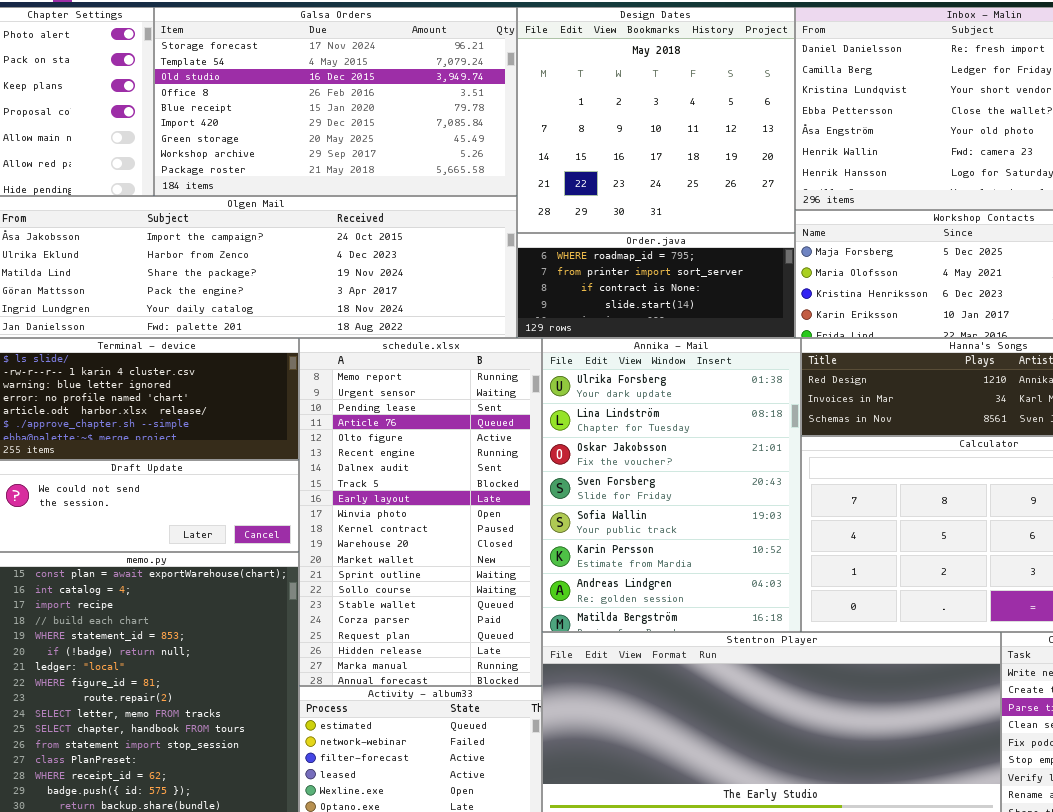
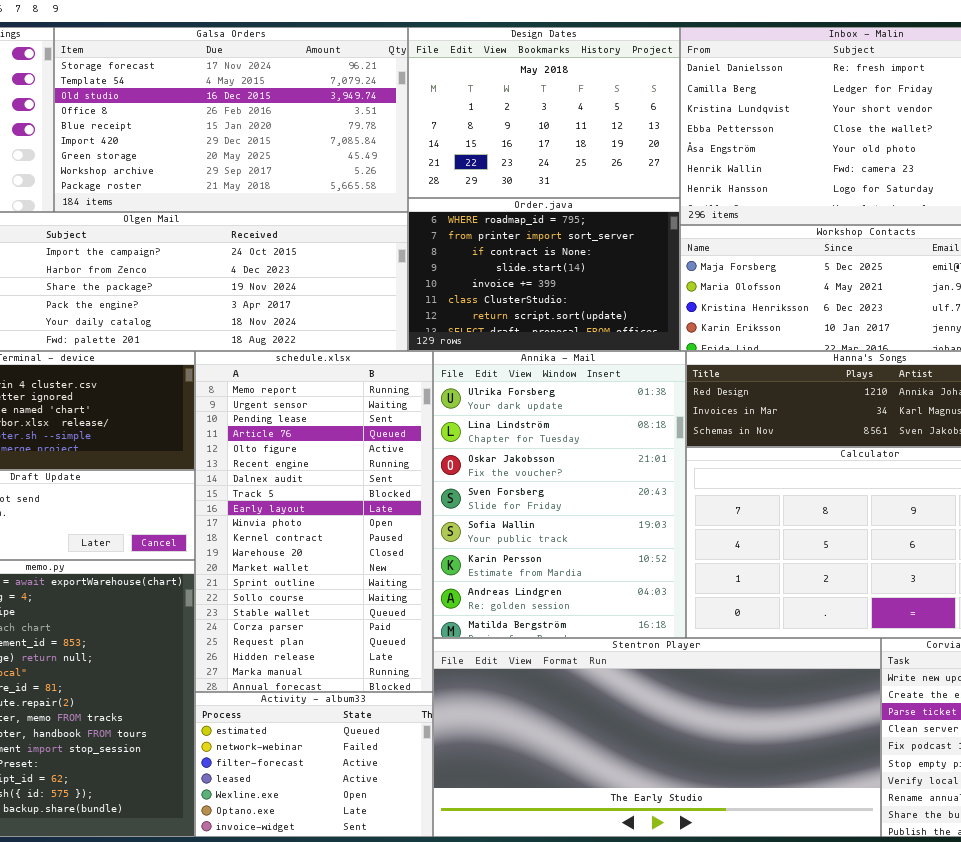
Design Dates: [517,7,795,233] -> [408,27,680,198], resized
Order.java: [517,233,795,338] -> [408,198,680,351], resized

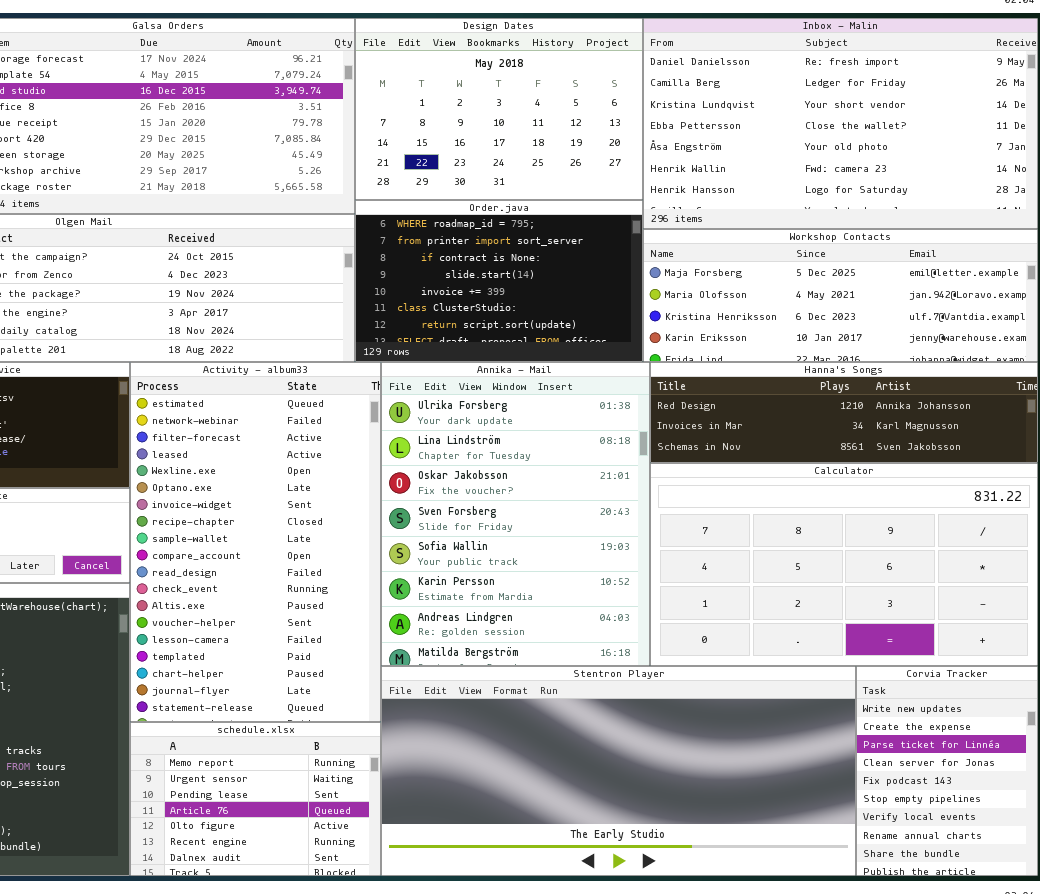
schedule.xlsx: [195,351,433,692] -> [130,722,381,876], moved, resized
Activity - album33: [195,692,433,837] -> [130,362,381,722], moved, resized

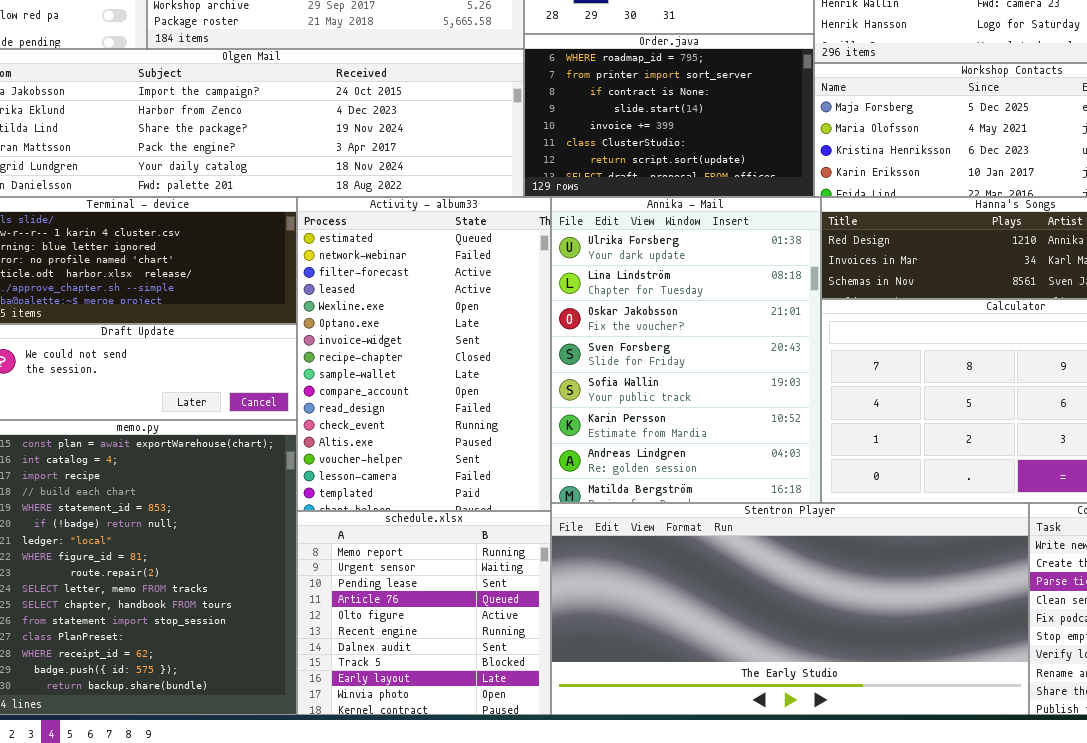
Activity - album33: [130,362,381,722] -> [297,197,551,511], resized
schedule.xlsx: [130,722,381,876] -> [297,511,551,715], resized

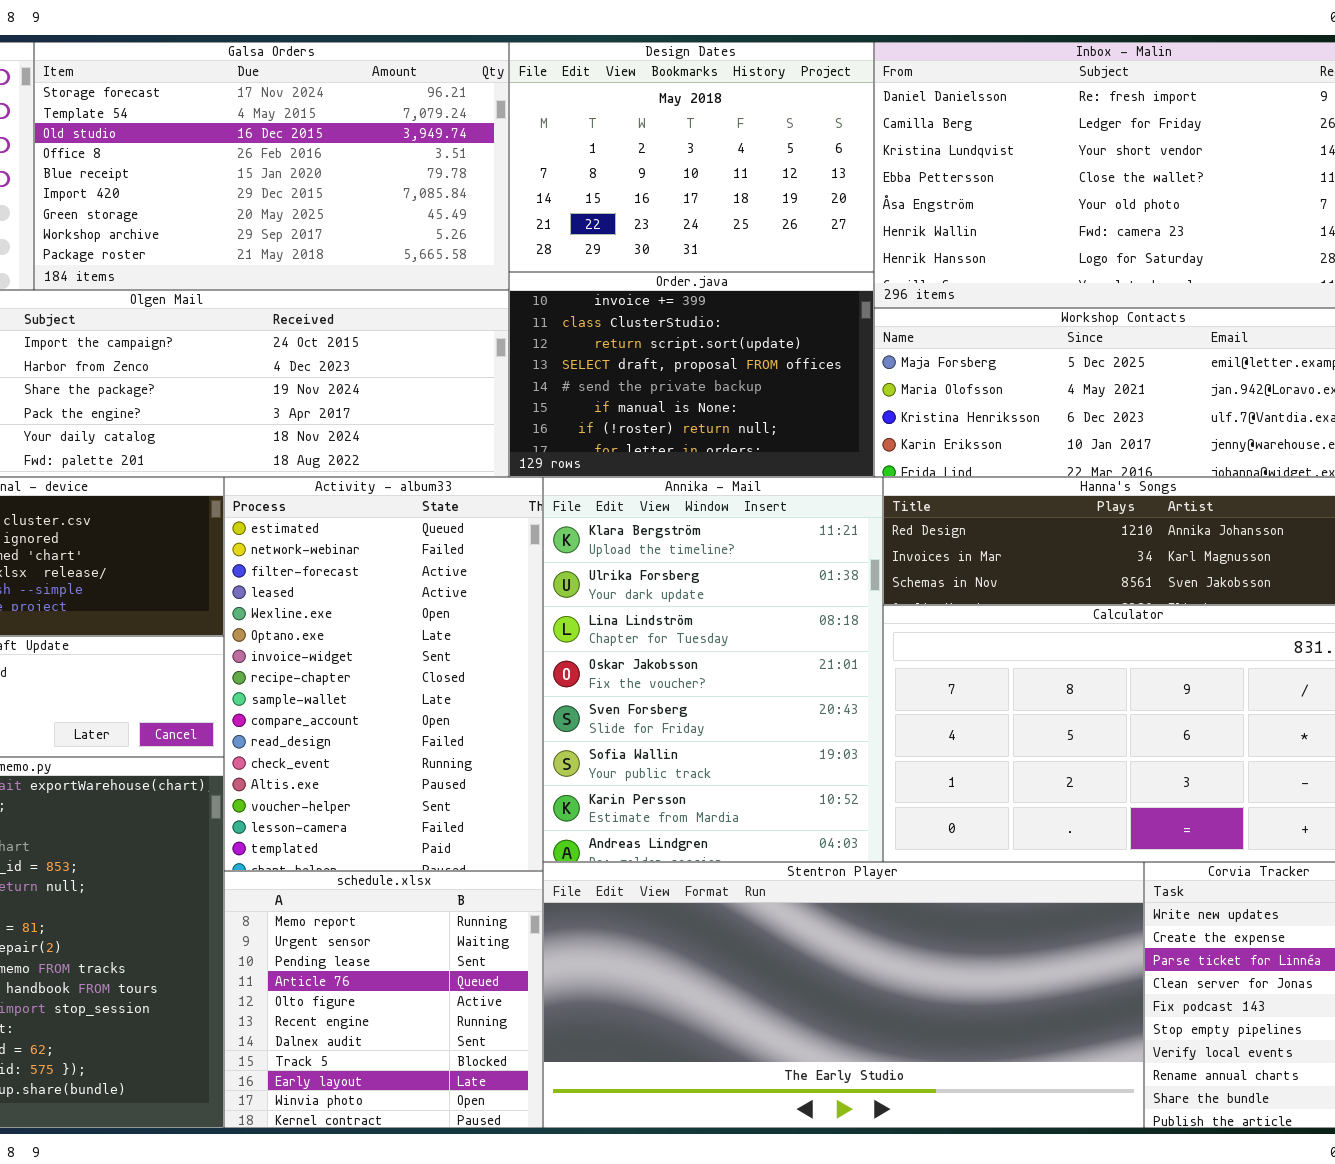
Order.java: [524,34,814,197] -> [509,272,874,477], scrolled down 4 rows
Annika - Mail: [551,197,821,503] -> [543,477,883,862], scrolled up 1 row

